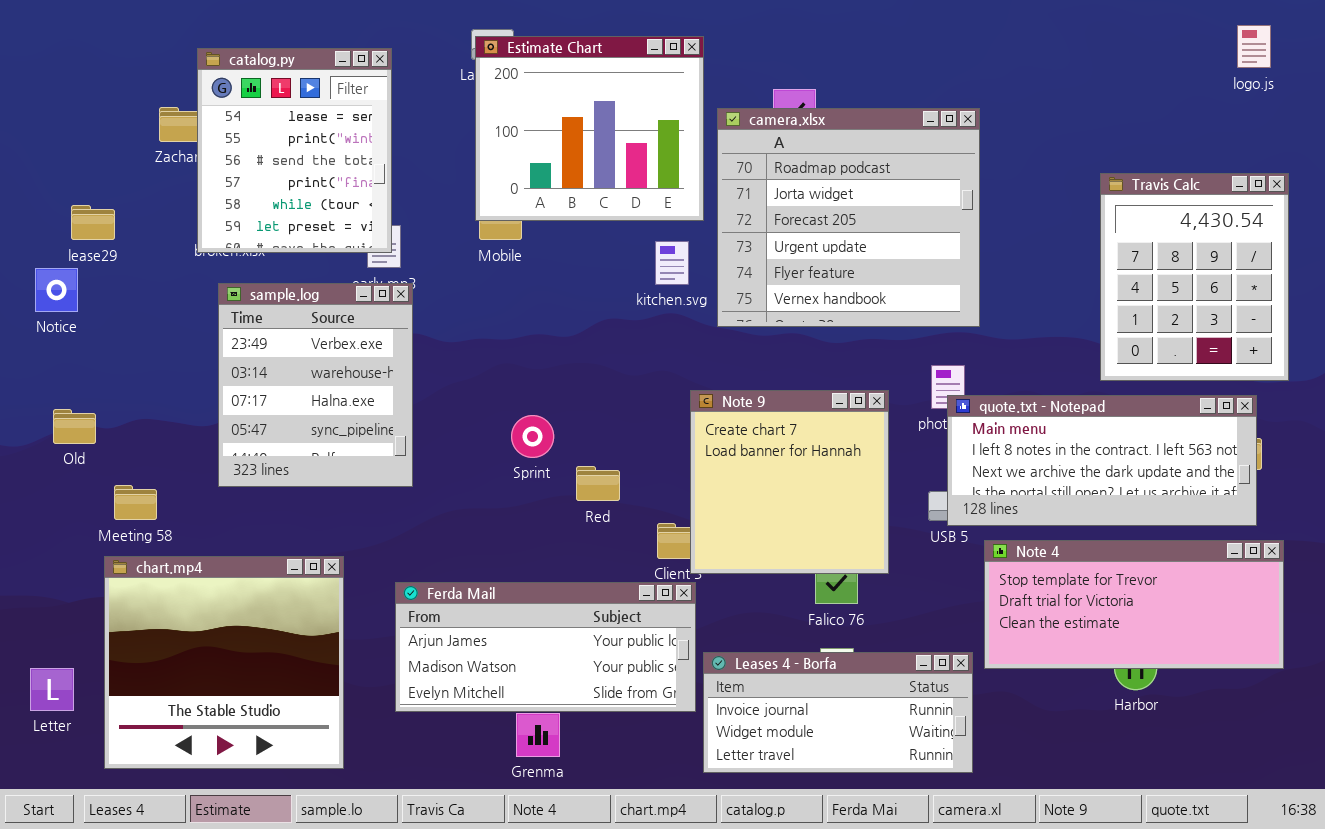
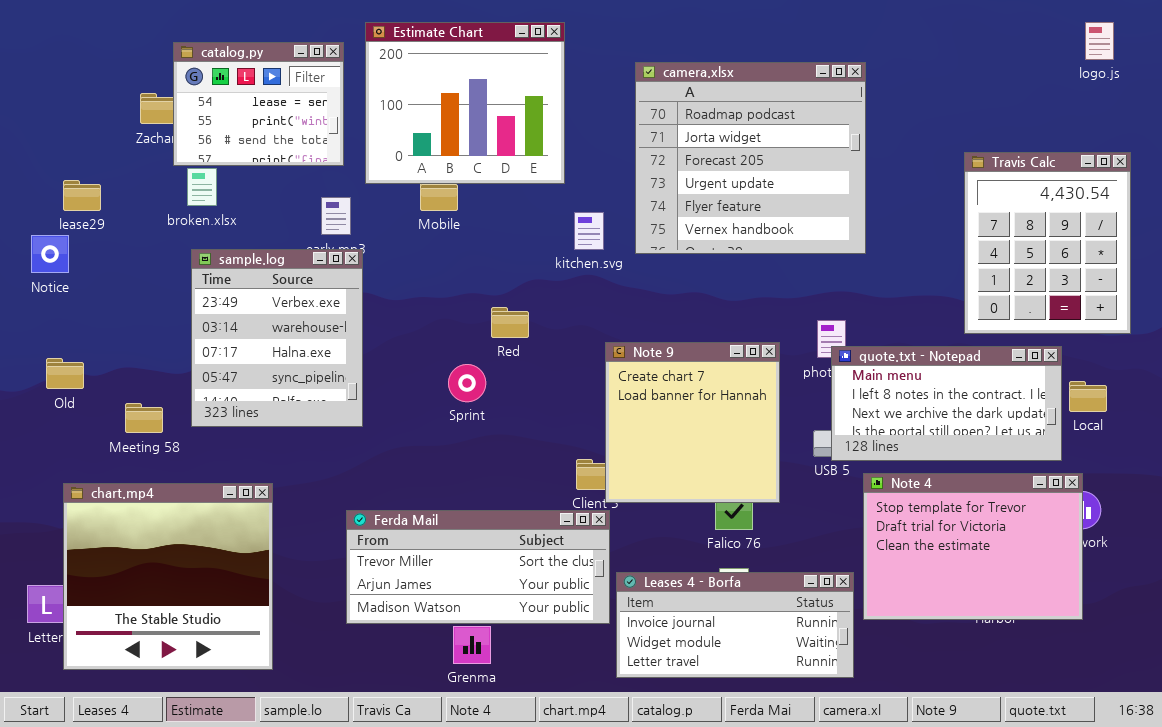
Estimate Chart: [475,36,704,221] -> [365,22,565,184], moved
catalog.py: [197,48,392,253] -> [173,42,344,166], resized
camera.xlsx: [717,108,980,327] -> [635,62,866,254], moved
quote.txt - Notepad: [947,395,1257,526] -> [831,346,1062,461], resized
Red: [576,466,620,501] -> [491,307,529,338], moved
Meeting 58: [114,485,157,520] -> [125,403,163,433], moved
Note 4: [984,540,1284,669] -> [863,473,1083,620], resized
chart.mp4: [104,556,344,769] -> [63,483,273,670], moved
Ferda Mail: [395,582,696,712] -> [346,510,610,624], scrolled up 1 row

